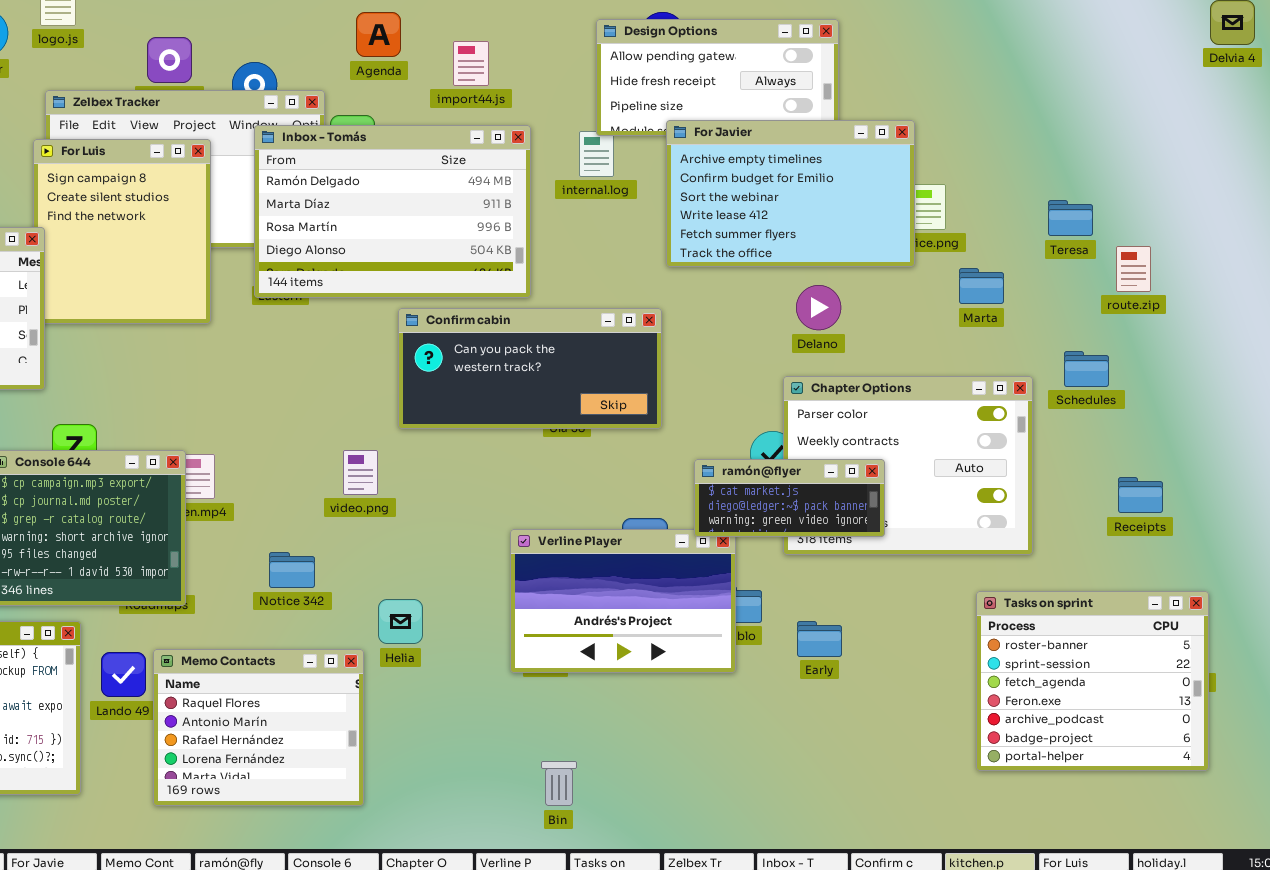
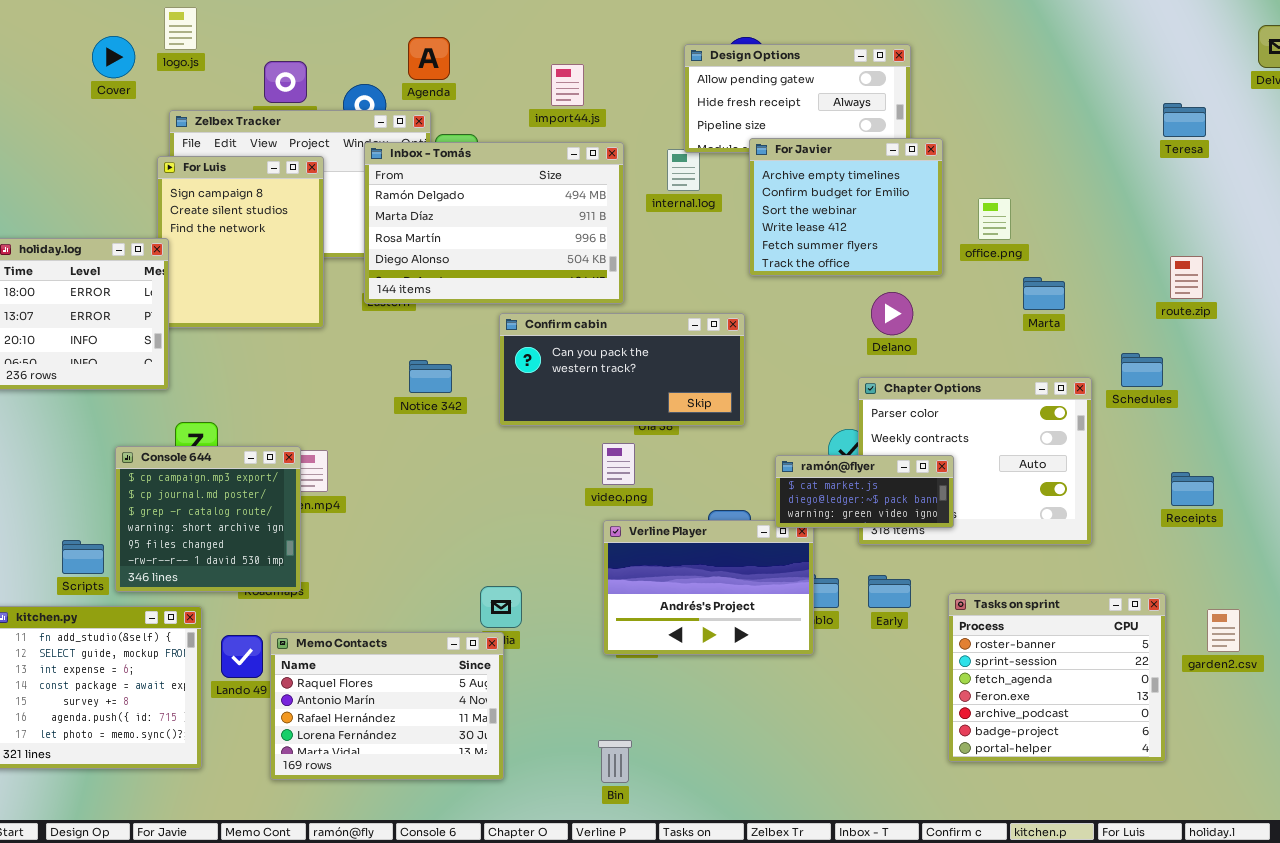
Agenda: [356,12,401,57] -> [408,37,450,80], moved
For Javier: [666,120,915,267] -> [749,138,943,276], resized
Teresa: [1048,200,1093,236] -> [1163,103,1206,137], moved
video.png: [343,450,378,495] -> [602,443,635,485], moved
Notice 342: [269,552,315,588] -> [409,360,452,393], moved
Tasks on sprint: [976,591,1209,771] -> [948,593,1166,762], moved
Early: [797,621,842,657] -> [868,575,911,608], moved
Memo Contacts: [153,649,364,806] -> [270,632,504,780], resized
Bin: [541,761,577,806] -> [598,740,632,783], moved

